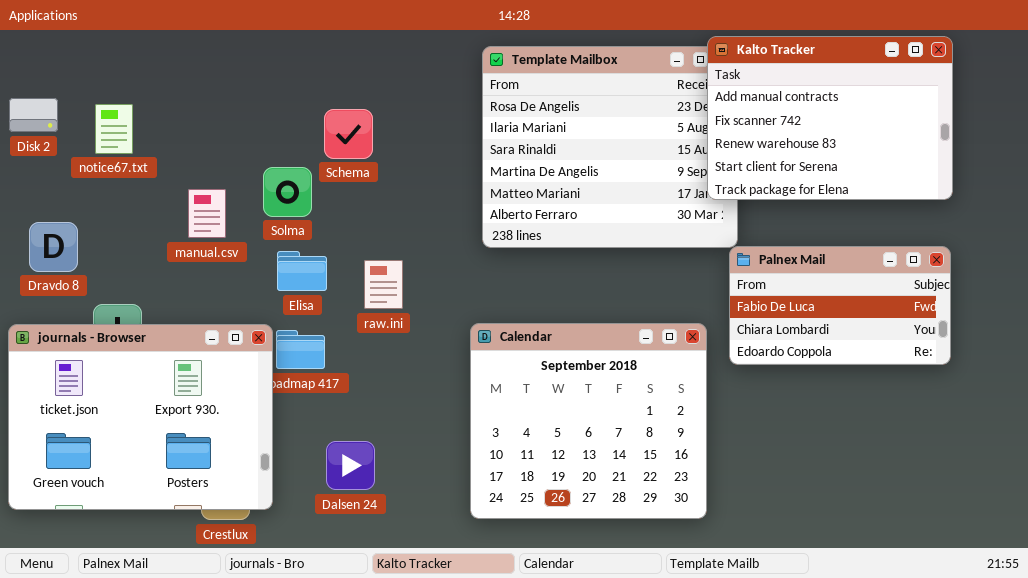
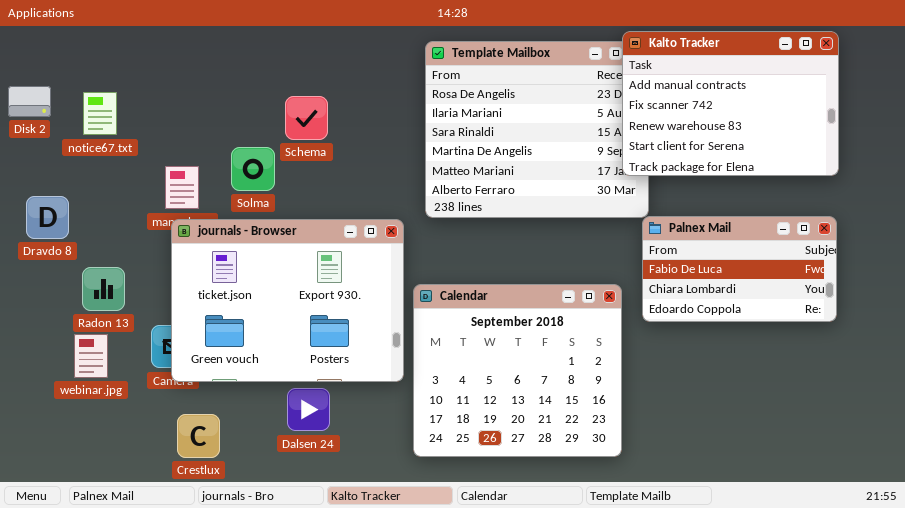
journals - Browser: [8,324,273,510] -> [171,219,404,382], moved

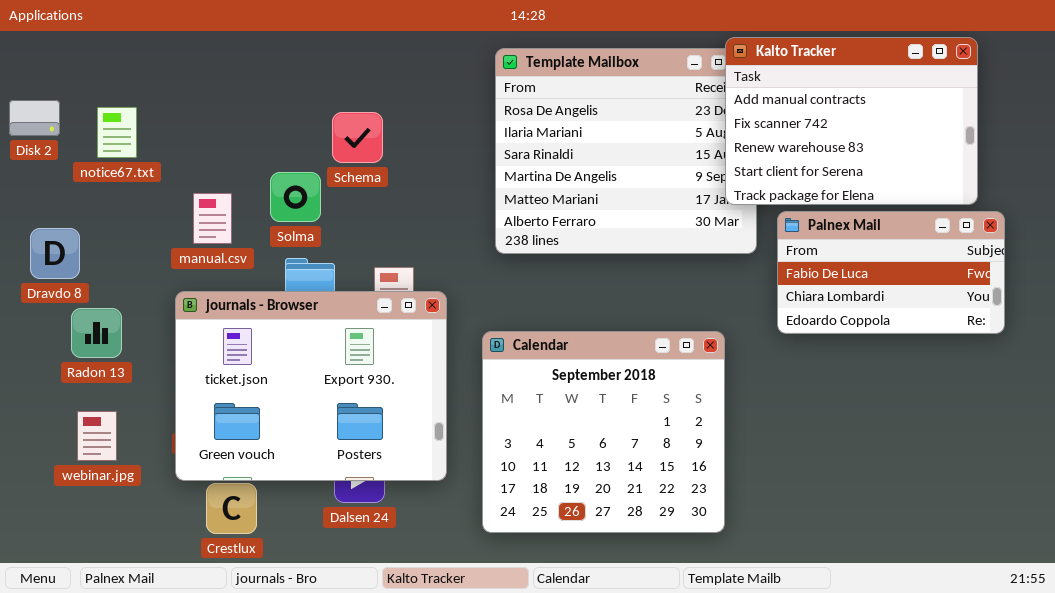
Palnex Mail: [642,216,837,322] -> [777,211,1005,334], moved
journals - Browser: [171,219,404,382] -> [175,291,447,481], moved
Radon 13: [82,267,125,311] -> [71,308,122,358], moved
webinar.jpg: [74,334,108,378] -> [77,411,117,461], moved

